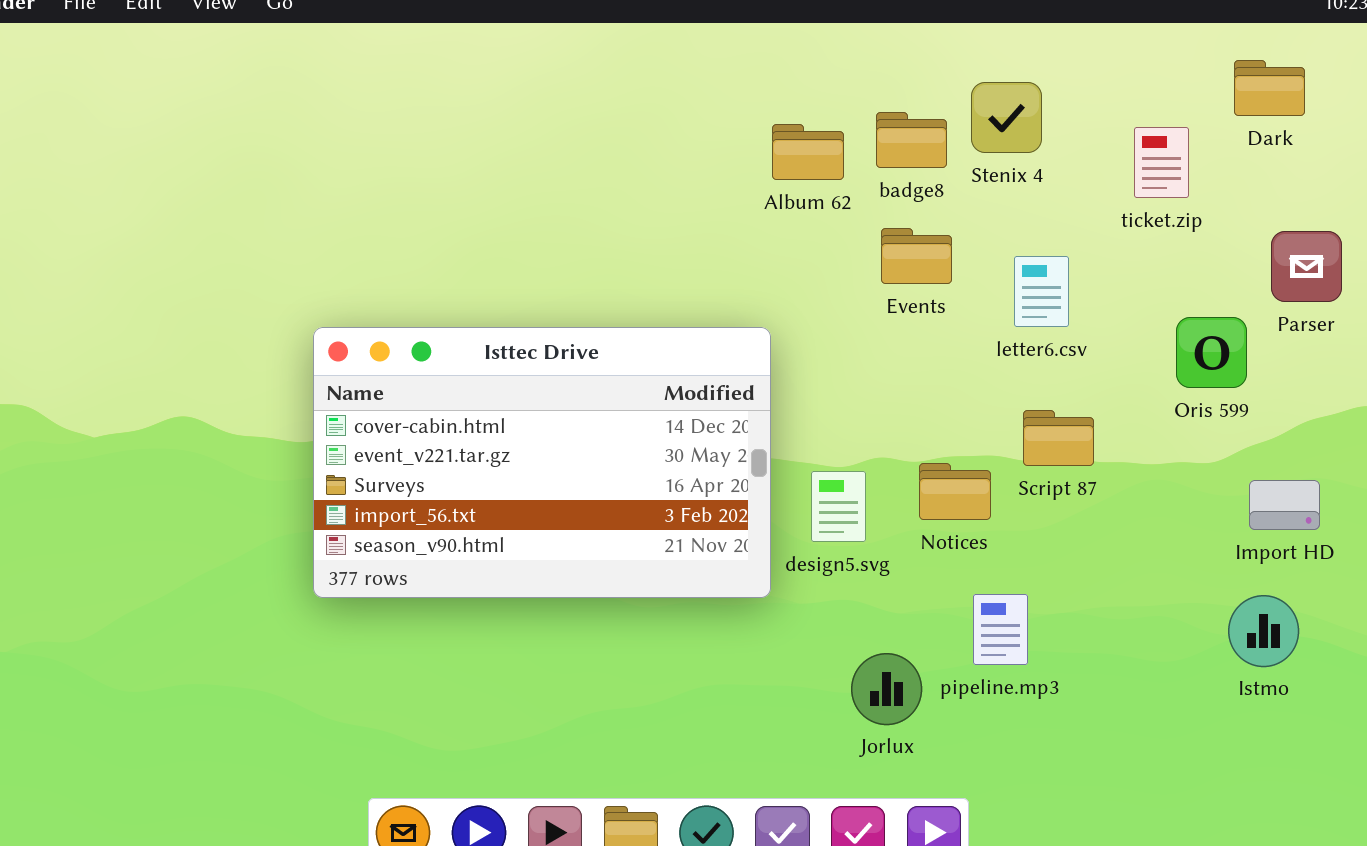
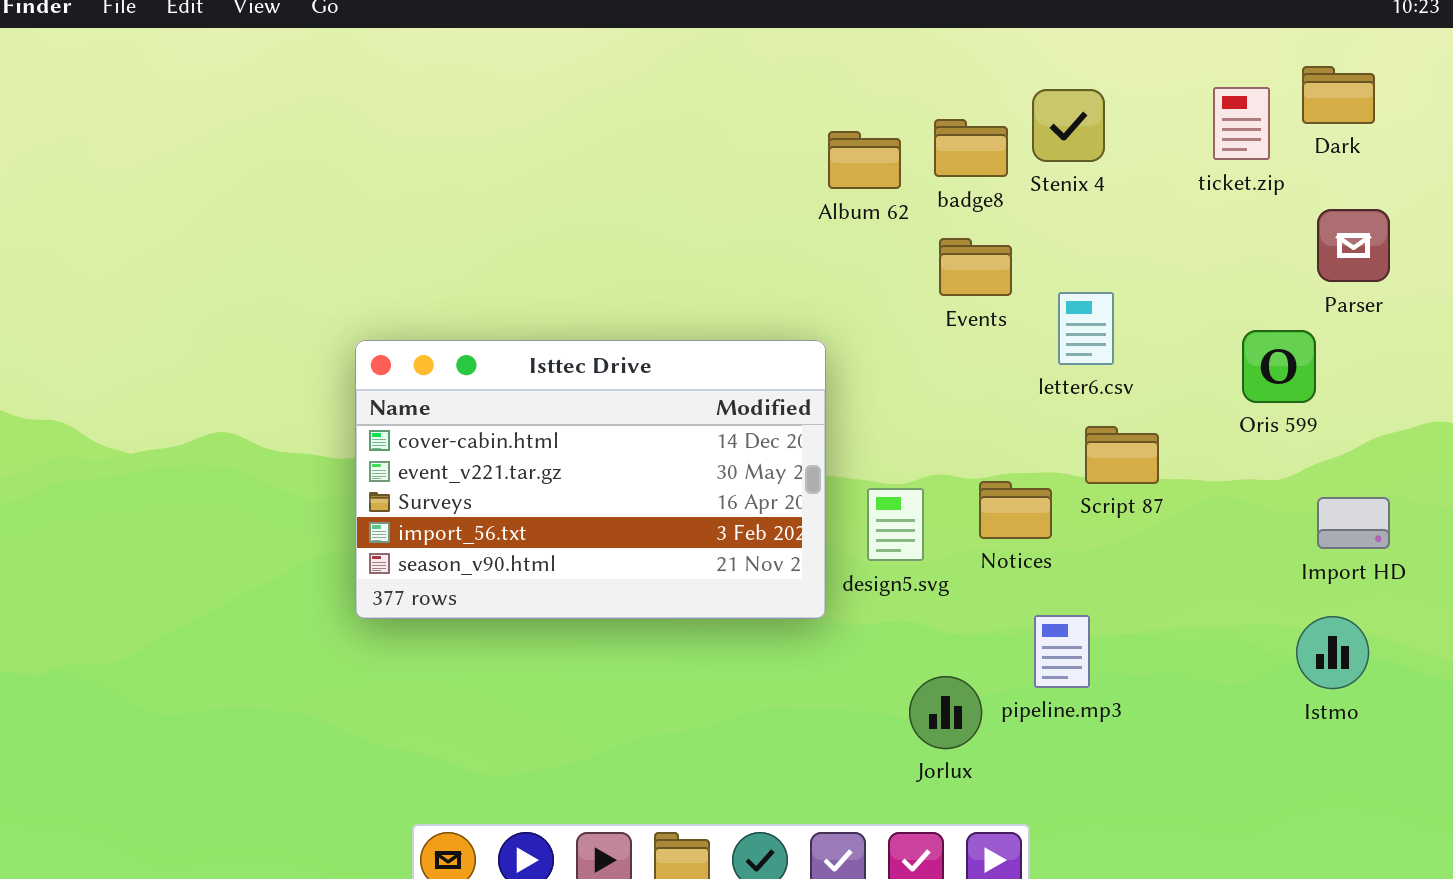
ticket.zip: [1134,127,1189,198] -> [1213,87,1270,160], moved
Parser: [1271,231,1342,302] -> [1317,209,1390,282], moved
letter6.csv: [1014,256,1069,327] -> [1058,292,1114,365], moved

